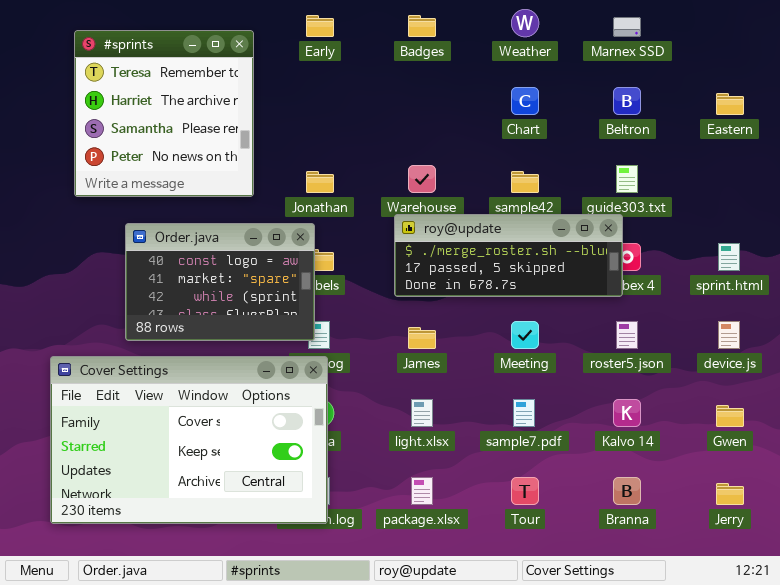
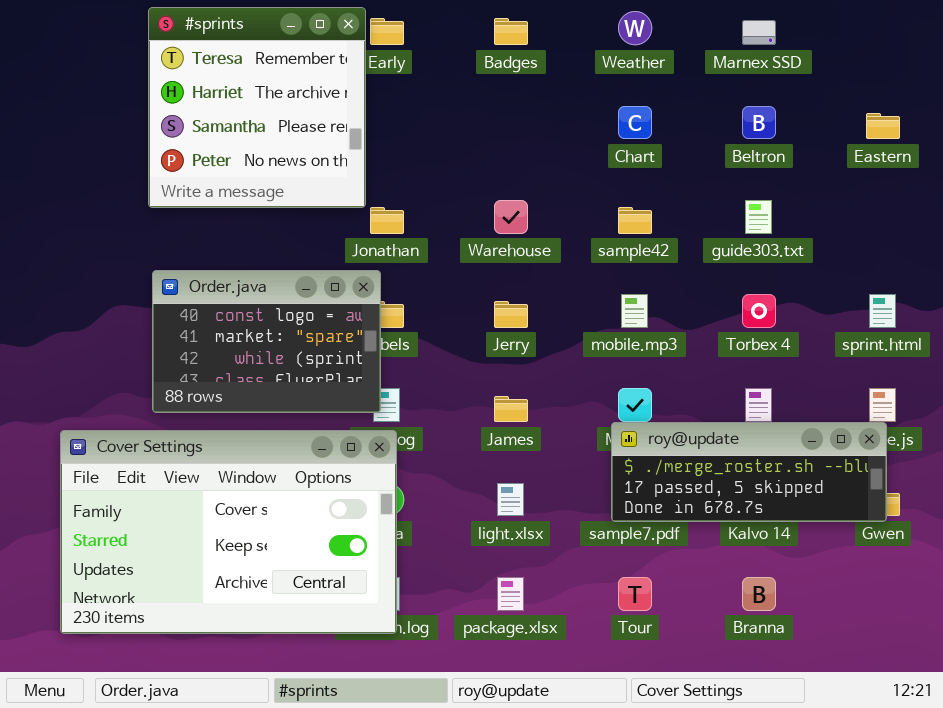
#sprints: [74,30,254,197] -> [148,7,366,208], moved
roy@update: [394,214,623,297] -> [611,422,887,522], moved
Jerry: [716,483,744,505] -> [494,301,528,328], moved

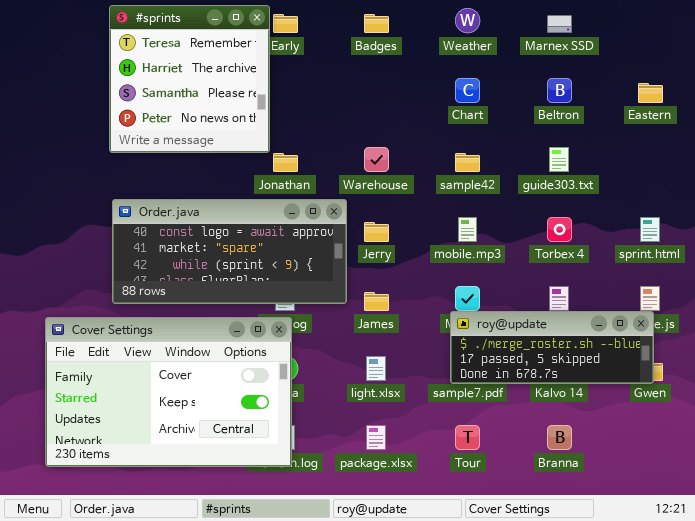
Order.java: [152,270,381,413] -> [112,199,347,304], resized

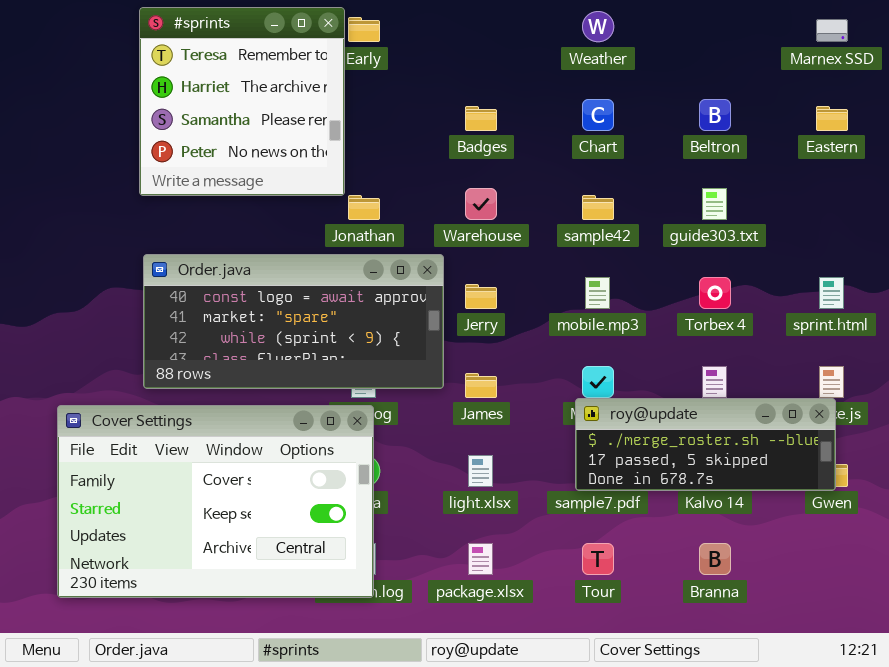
Badges: [364,14,389,33] -> [465,106,497,131], moved
Marnex SSD: [547,15,572,33] -> [816,19,848,42], moved

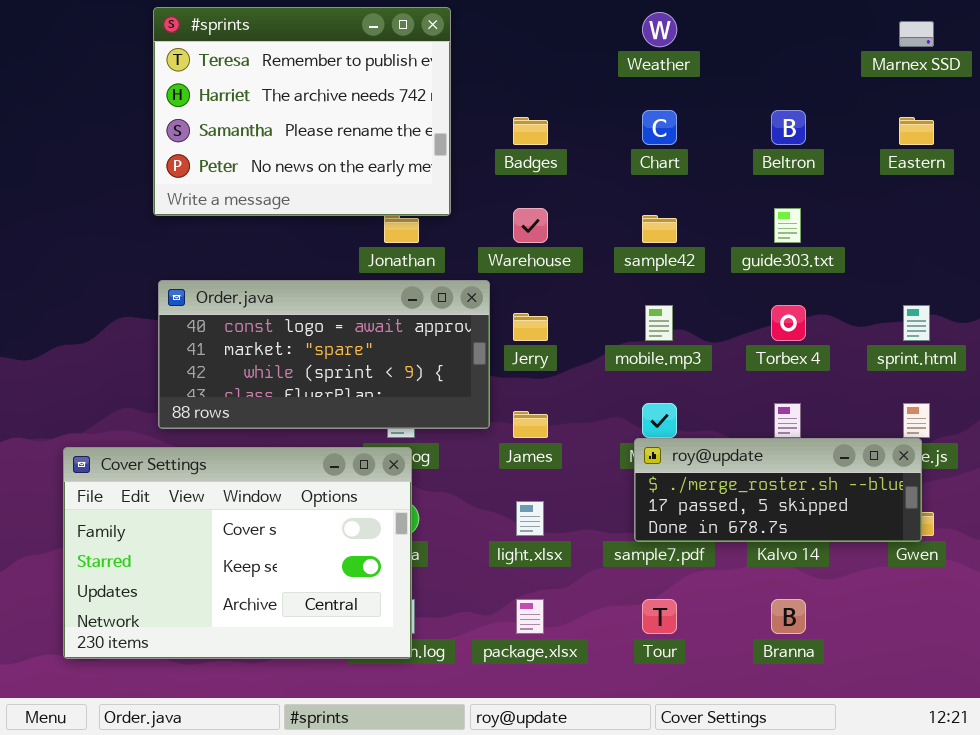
#sprints: [139,7,345,196] -> [153,7,451,216], resized

